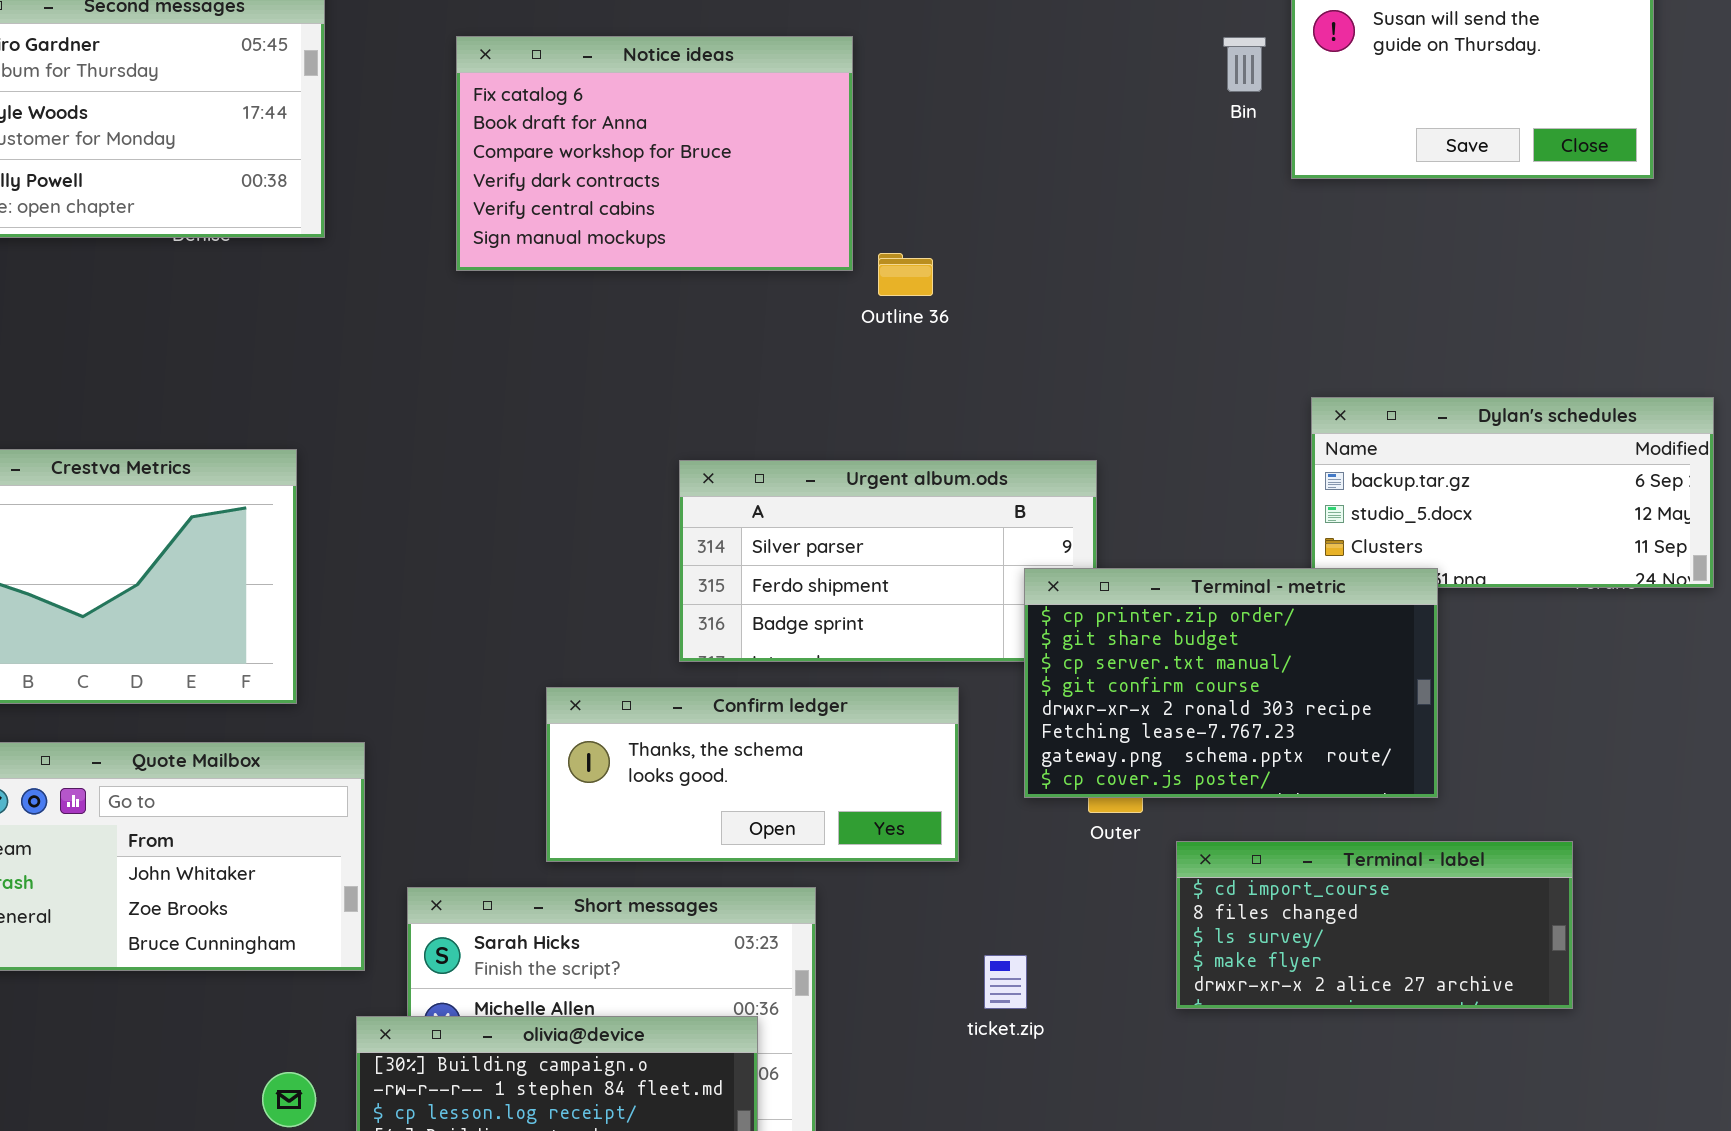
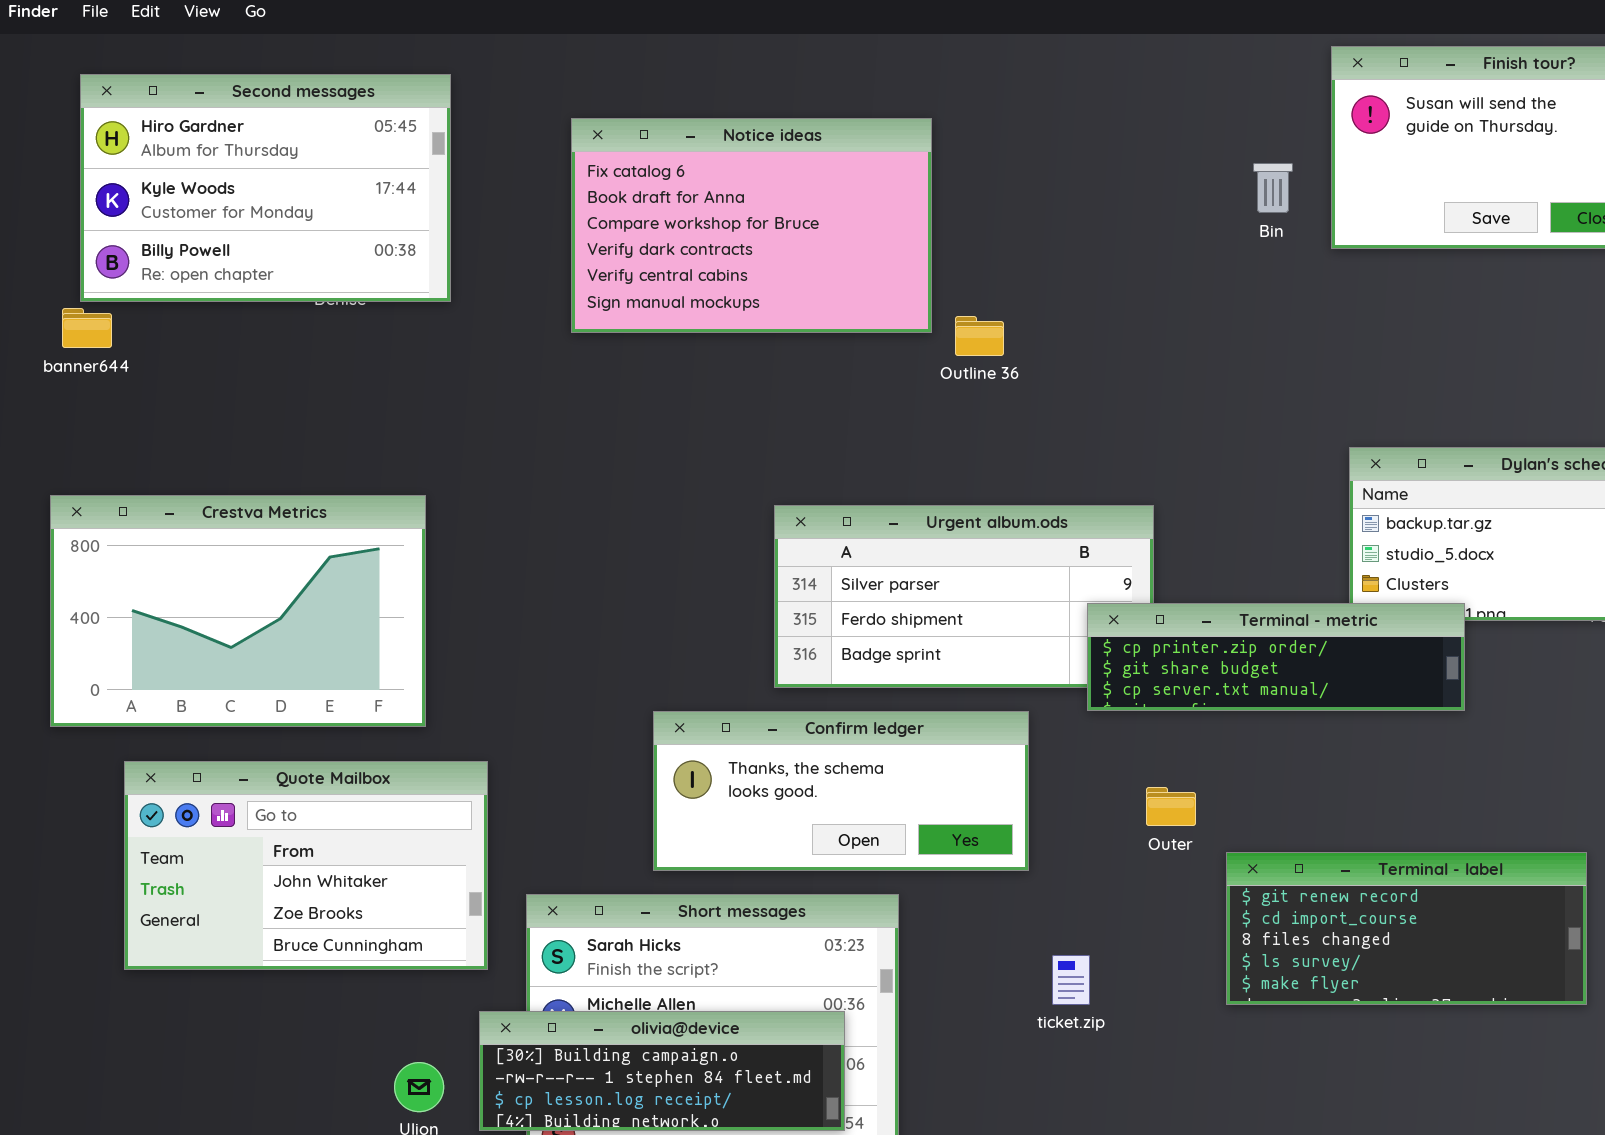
Bin: [1223,37,1266,92] -> [1253,163,1293,213], moved
Terminal - metric: [1024,568,1438,798] -> [1087,603,1465,711], resized
Terminal - label: [1176,841,1573,1009] -> [1226,852,1587,1005], scrolled up 1 row

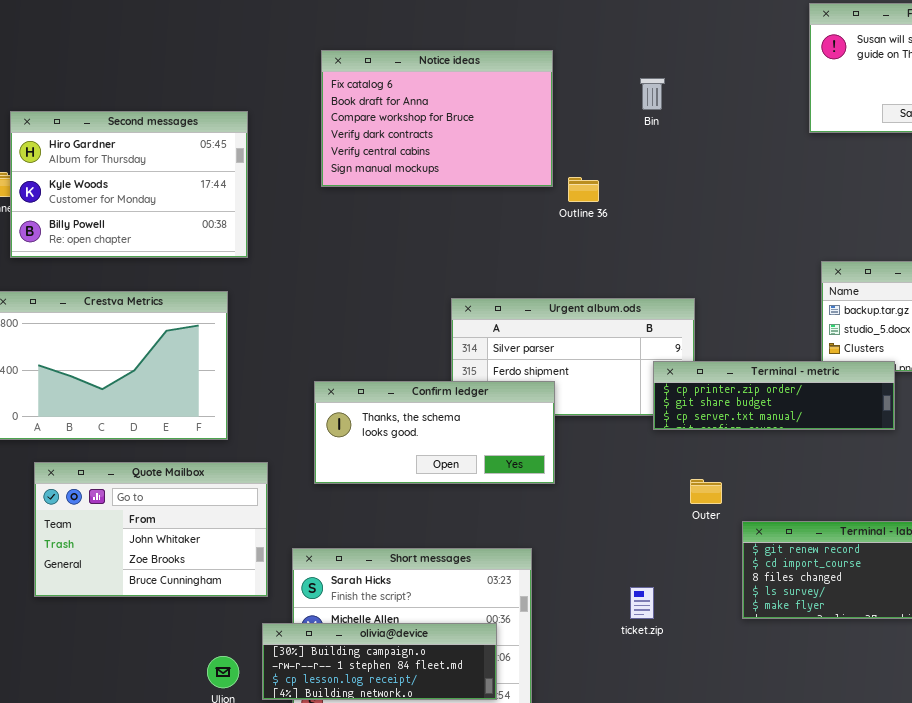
Second messages: [80,74,451,302] -> [10,111,248,258], moved
Bin: [1253,163,1293,213] -> [640,78,665,110], moved
Confirm ledger: [653,711,1029,871] -> [314,381,555,484], moved

